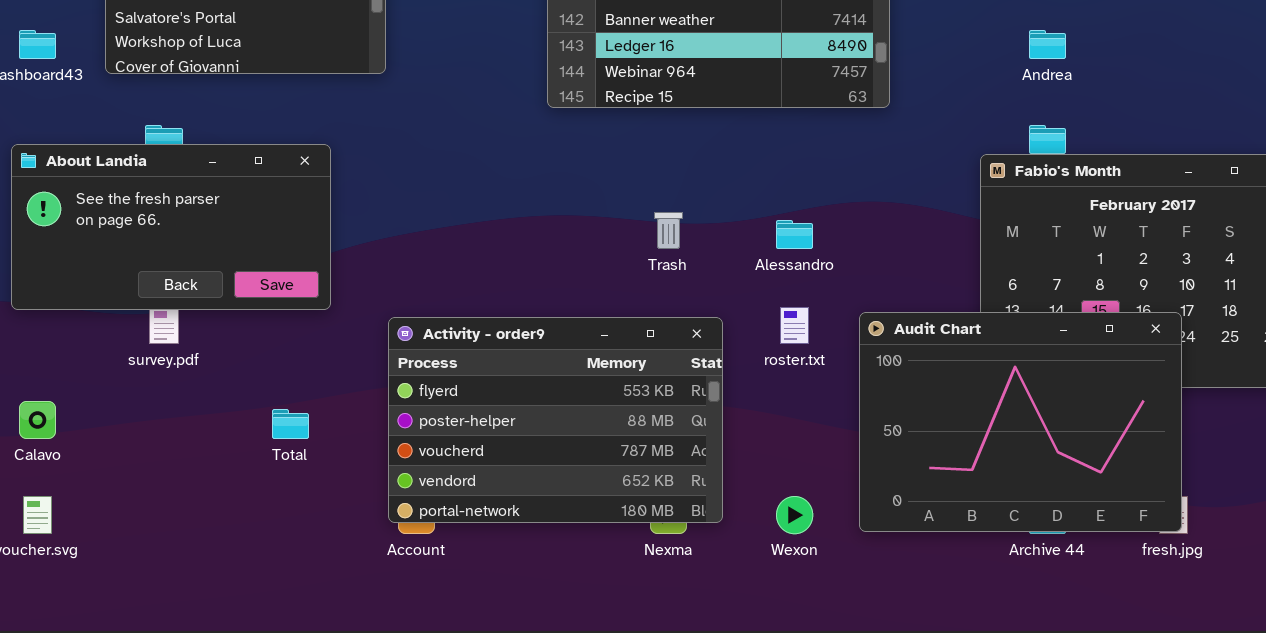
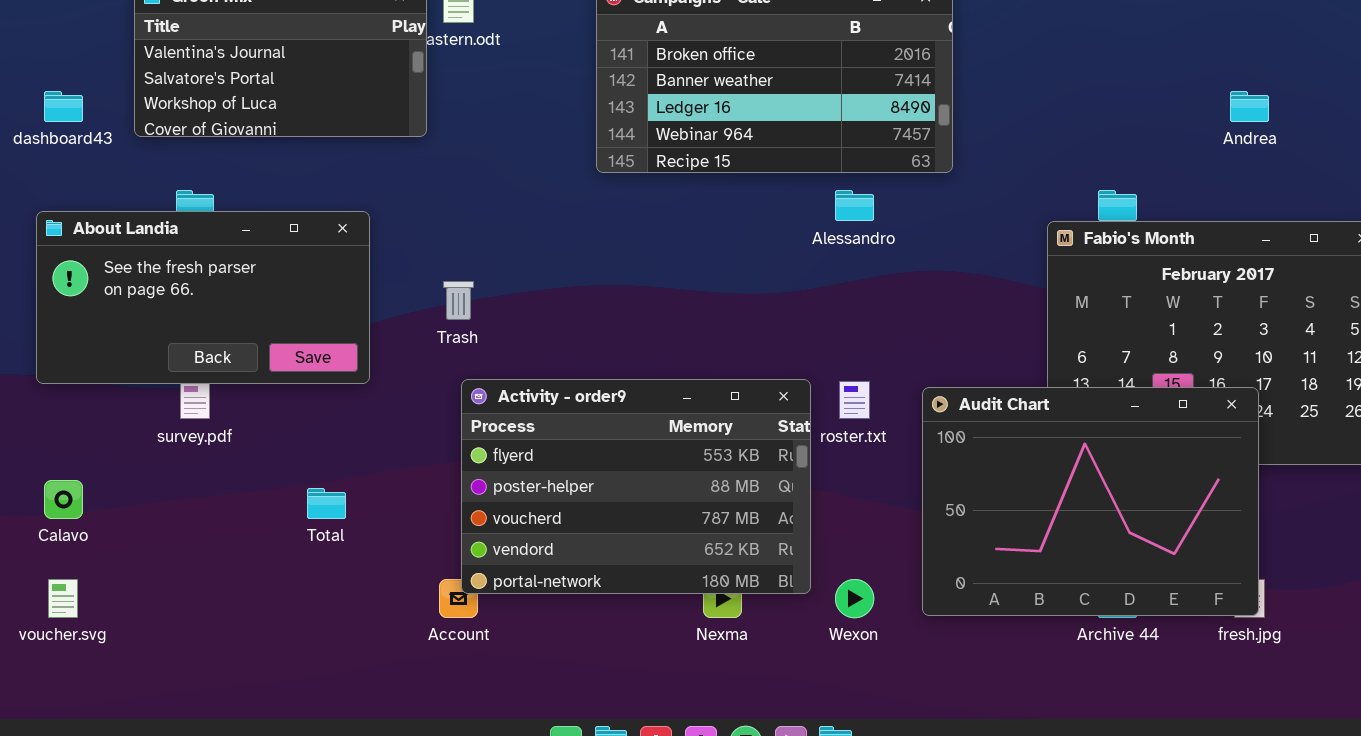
Andrea: [1029,30,1066,59] -> [1230,91,1269,122], moved
Trash: [654,212,683,249] -> [443,281,474,320], moved
Alessandro: [776,220,813,249] -> [835,190,874,221], moved
Activity - order9: [388,317,723,523] -> [461,379,811,594], moved

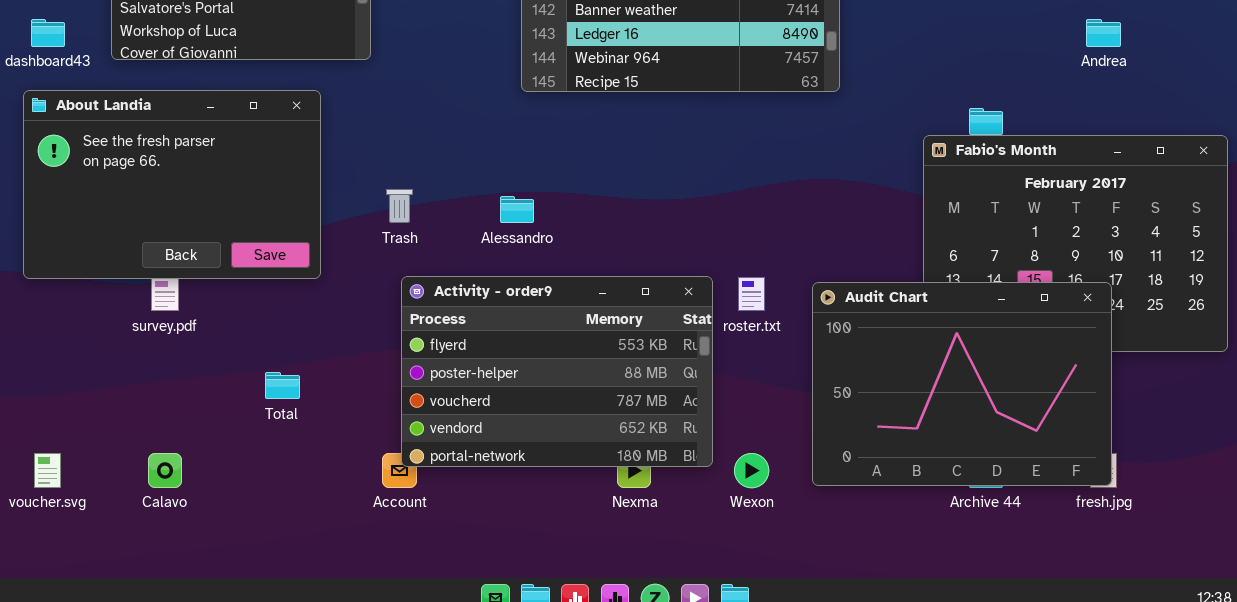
Alessandro: [835,190,874,221] -> [500,196,534,223], moved
About Landia: [36,211,370,384] -> [23,90,321,279], resized
Calavo: [44,480,83,519] -> [148,453,182,488], moved

